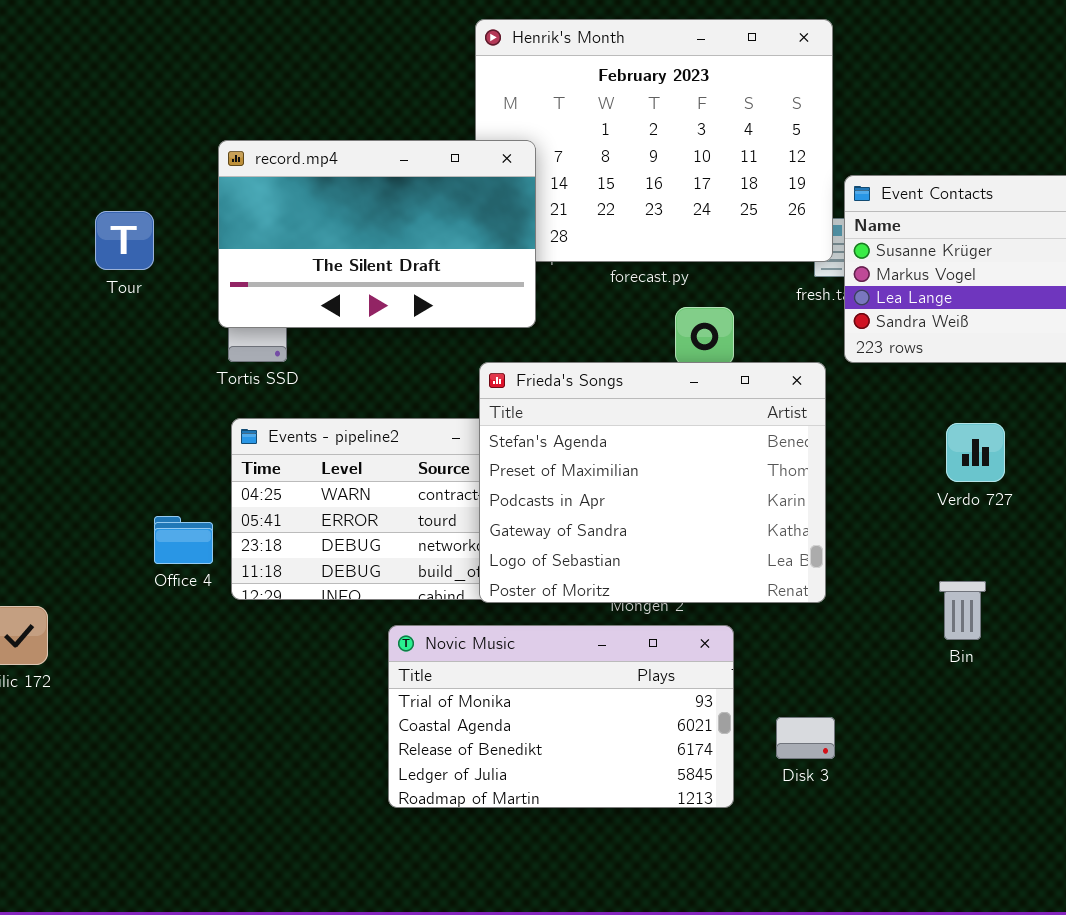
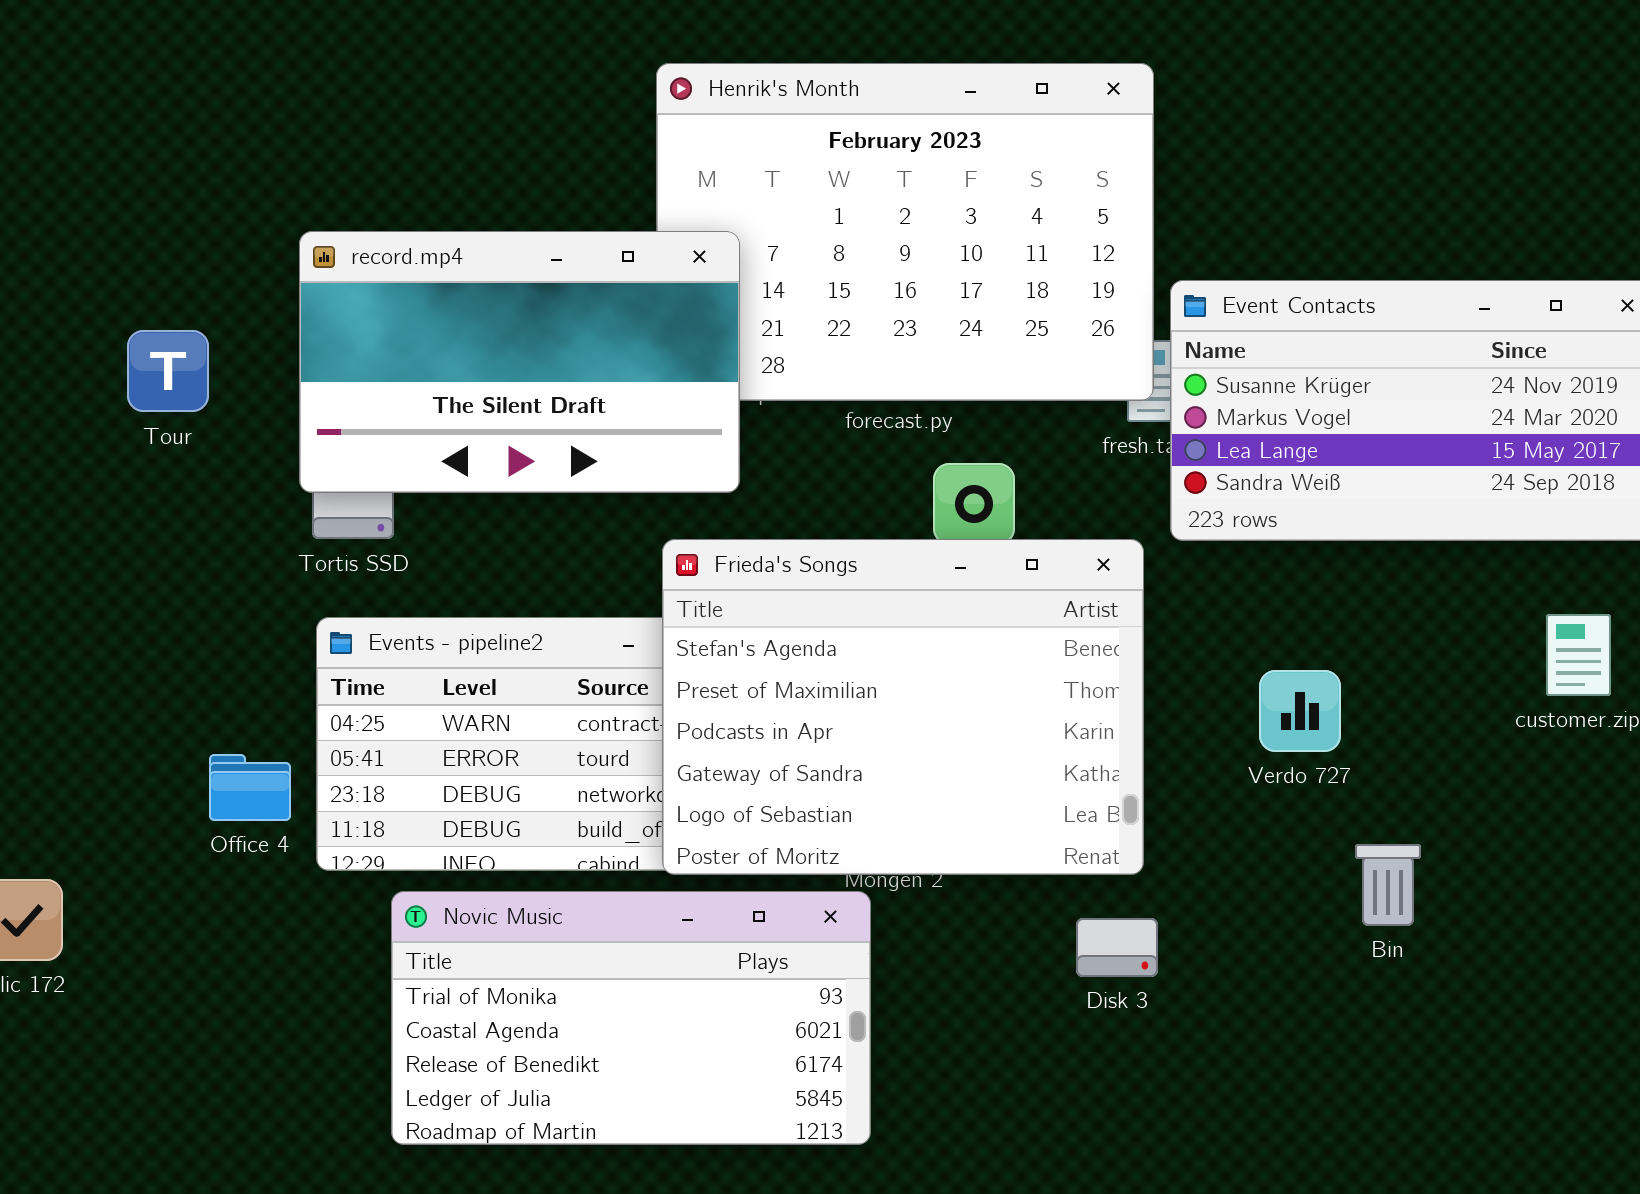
Verdo 727: [946,423,1005,482] -> [1259,670,1341,752], moved
Bin: [939,581,986,640] -> [1355,844,1421,926], moved
Novic Music: [388,625,734,808] -> [391,891,871,1145], moved
Disk 3: [776,717,835,759] -> [1076,918,1158,977], moved

